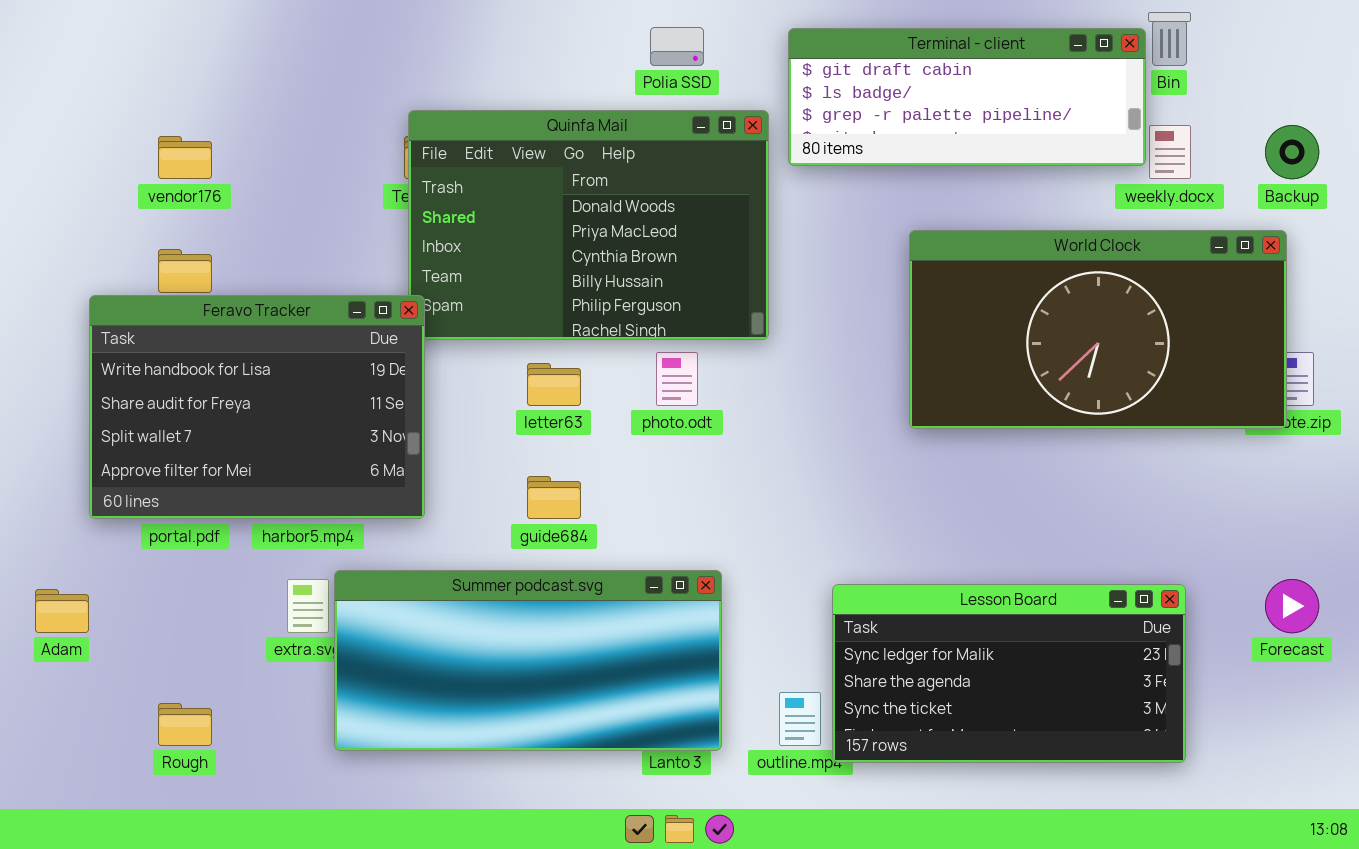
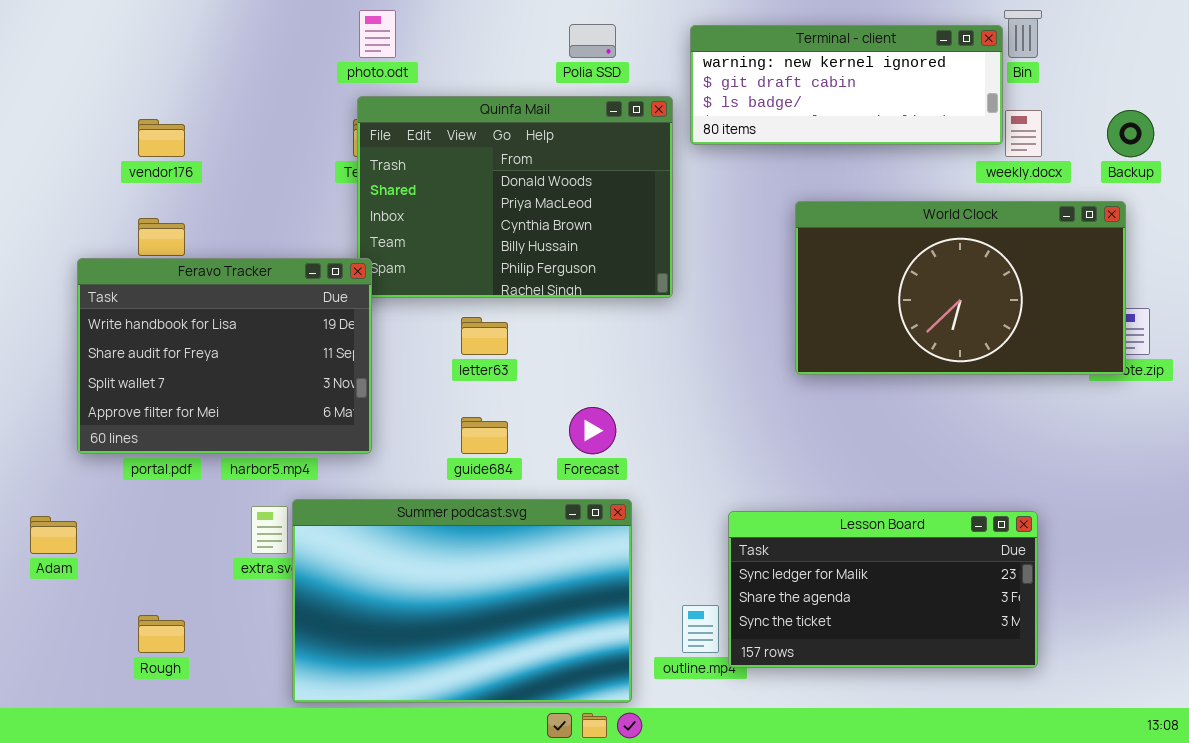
Terminal - client: [788,28,1146,166] -> [690,25,1003,145], scrolled up 1 row
photo.odt: [656,352,698,406] -> [359,10,396,58], moved
Summer podcast.svg: [334,570,722,751] -> [292,499,632,703], resized
Forecast: [1265,579,1319,633] -> [569,407,616,454], moved

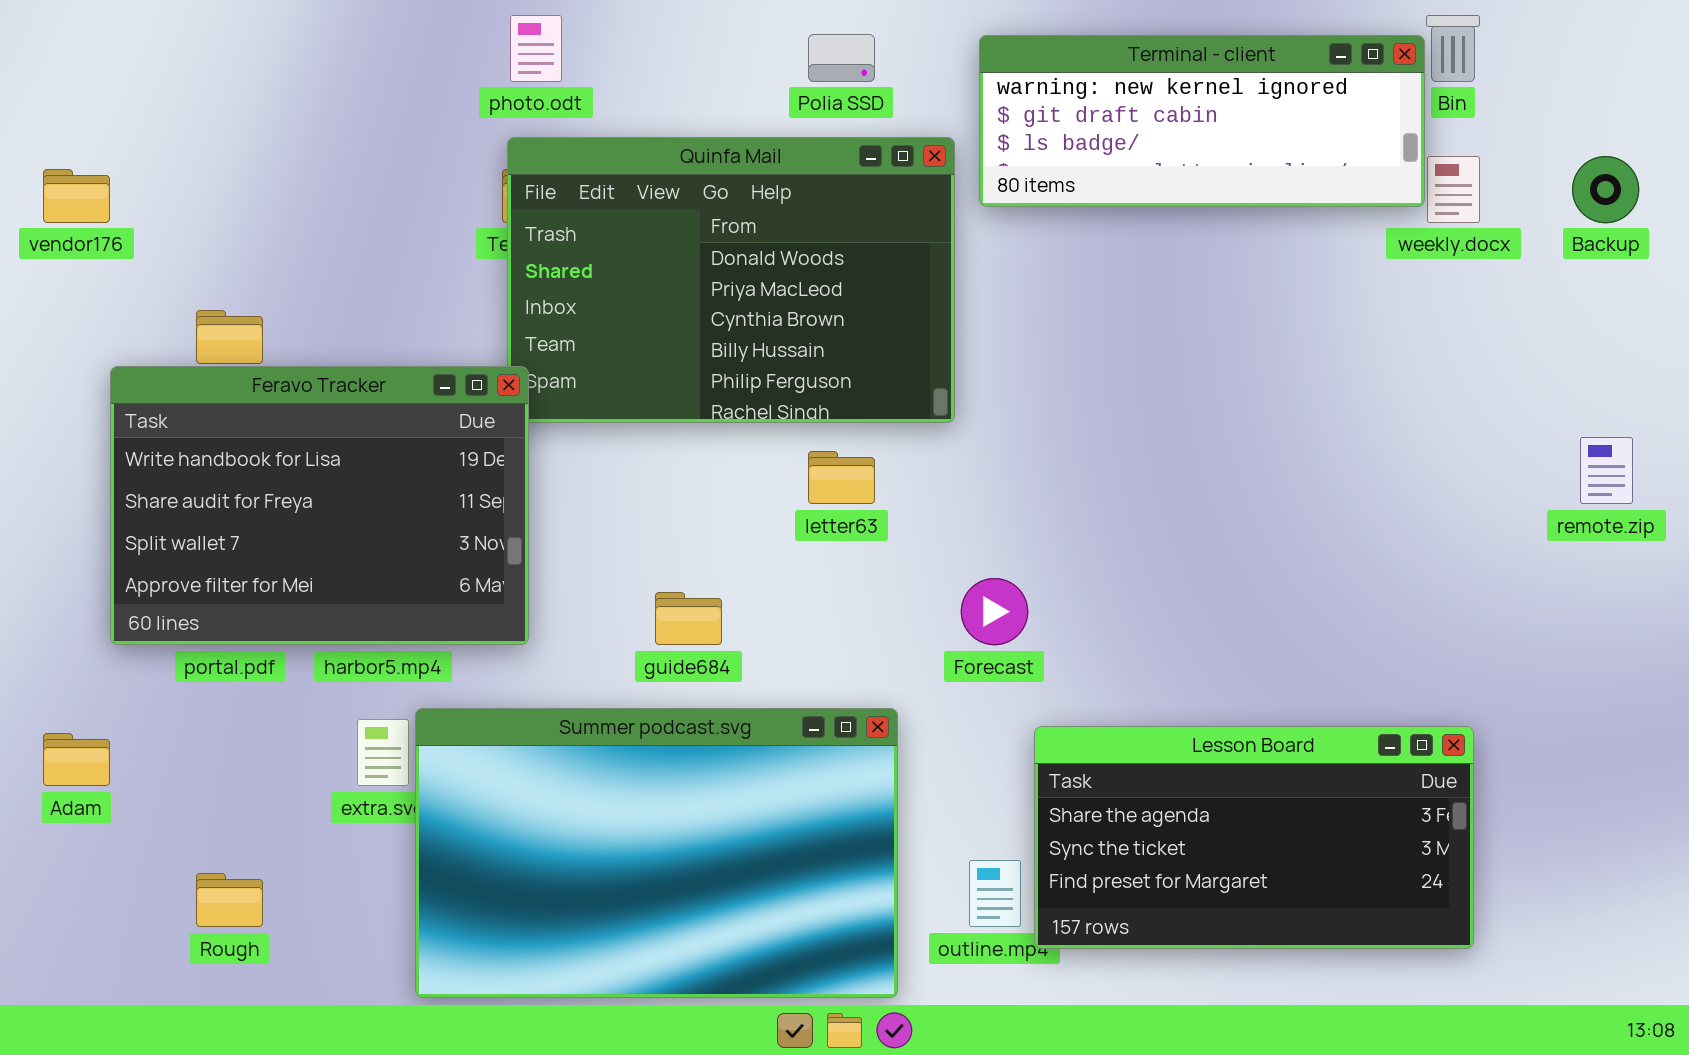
vendor176: [138,119,185,157] -> [43,169,110,223], moved
World Clock: [795,201,1126,375] -> none, closed
letter63: [461,317,508,355] -> [808,451,875,504], moved
Forecast: [569,407,616,454] -> [961,578,1028,645], moved
Lesson Board: [728,511,1038,668] -> [1034,726,1474,949], scrolled down 1 row

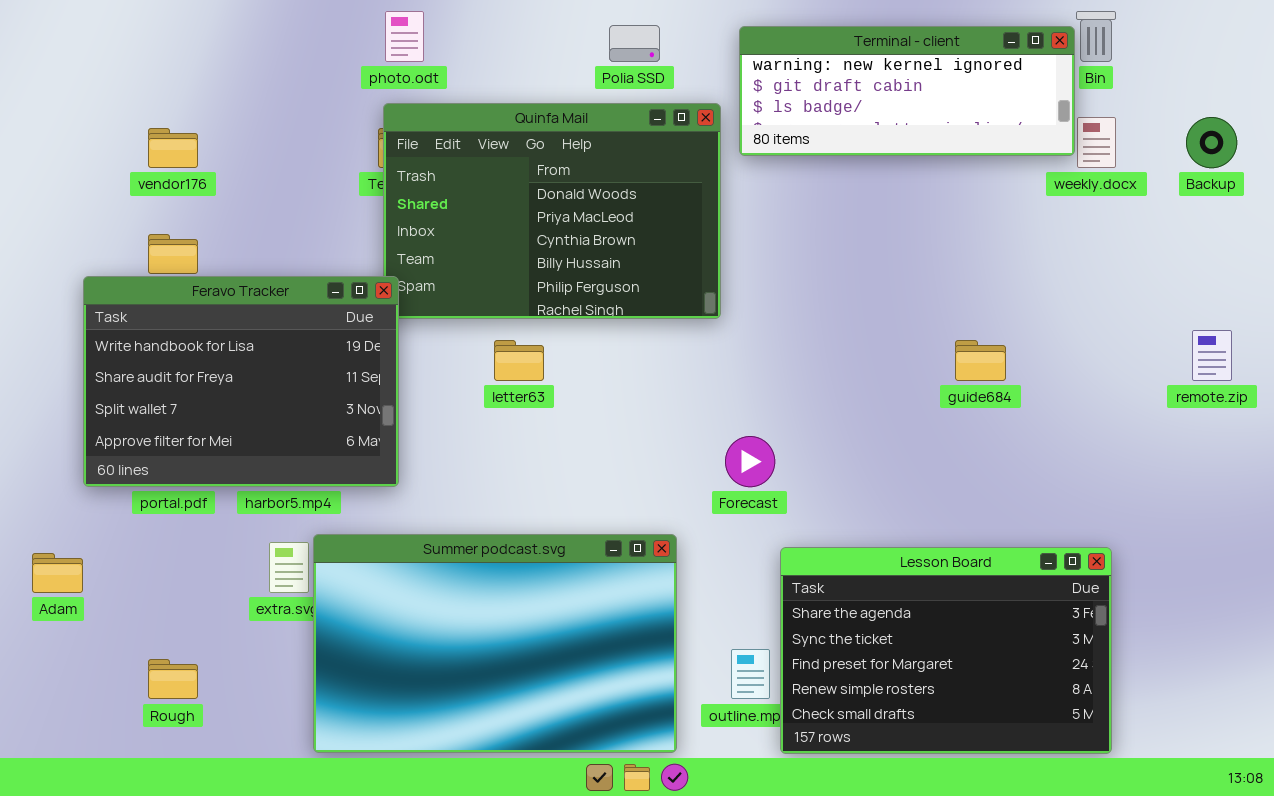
vendor176: [43,169,110,223] -> [148,128,198,168], moved
letter63: [808,451,875,504] -> [494,340,544,381], moved
guide684: [655,592,722,645] -> [955,340,1006,381], moved
Lesson Board: [1034,726,1474,949] -> [780,547,1112,754], resized

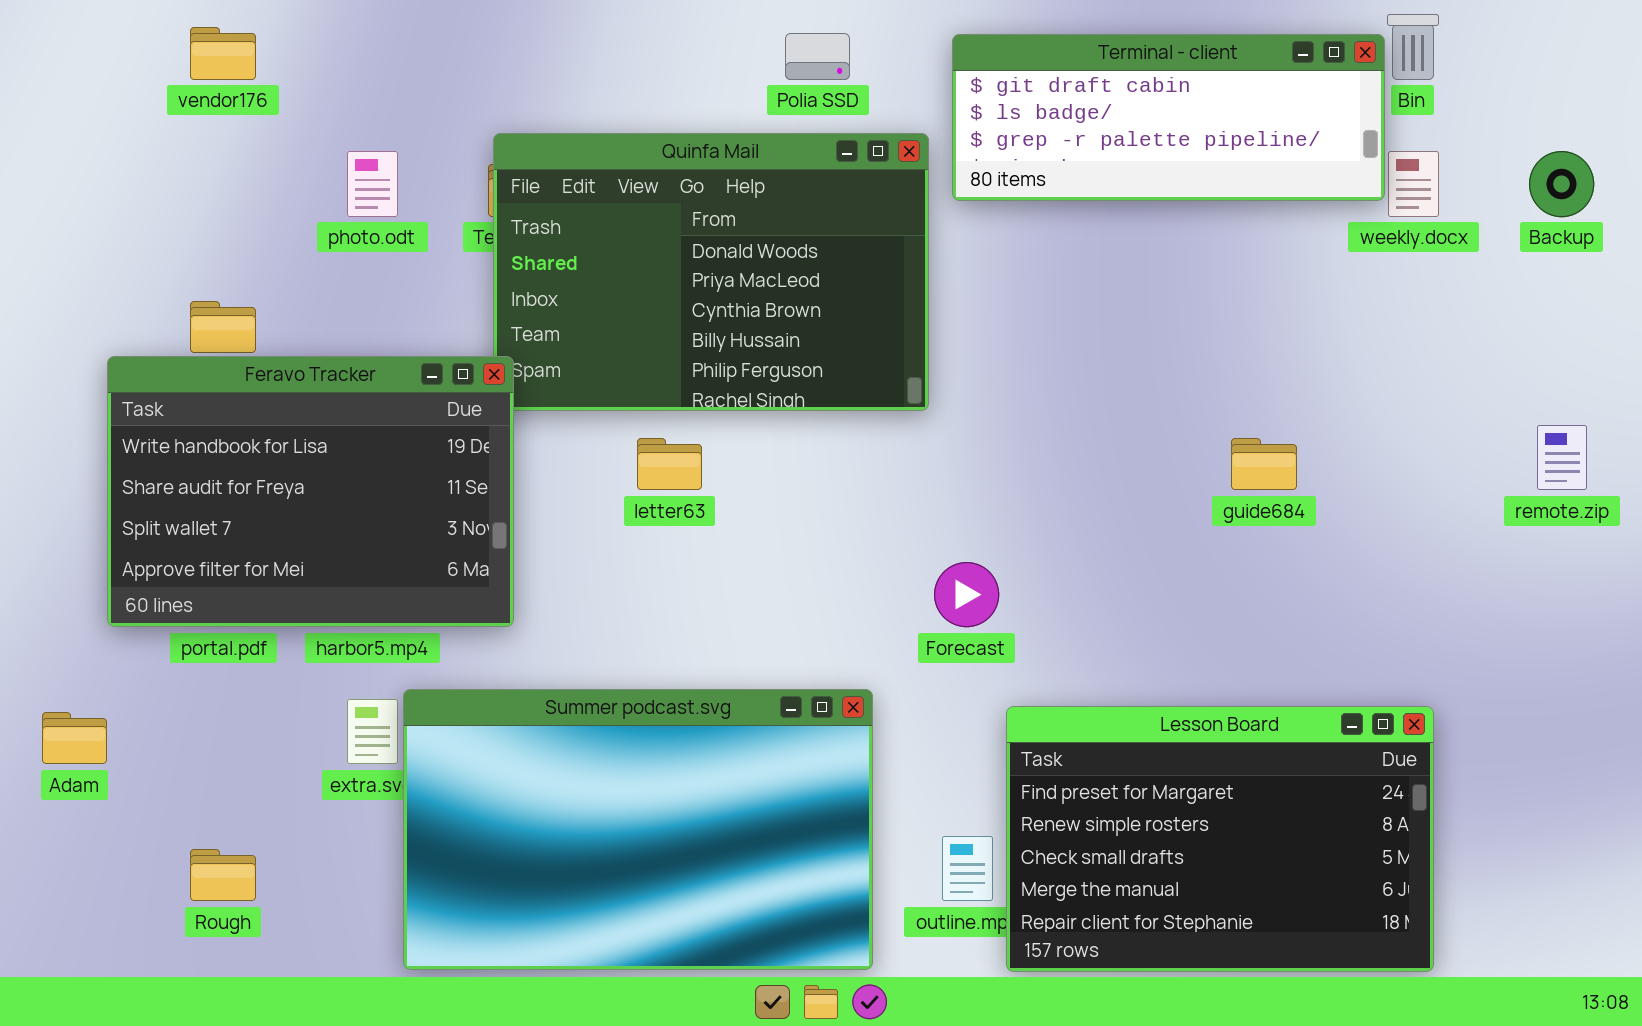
photo.odt: [385,11,424,62] -> [347,151,398,217], moved
Terminal - client: [739,26,1075,156] -> [952,34,1385,201], scrolled down 1 row
vendor176: [148,128,198,168] -> [190,27,256,80], moved
Lesson Board: [780,547,1112,754] -> [1006,706,1434,972], scrolled down 2 rows

